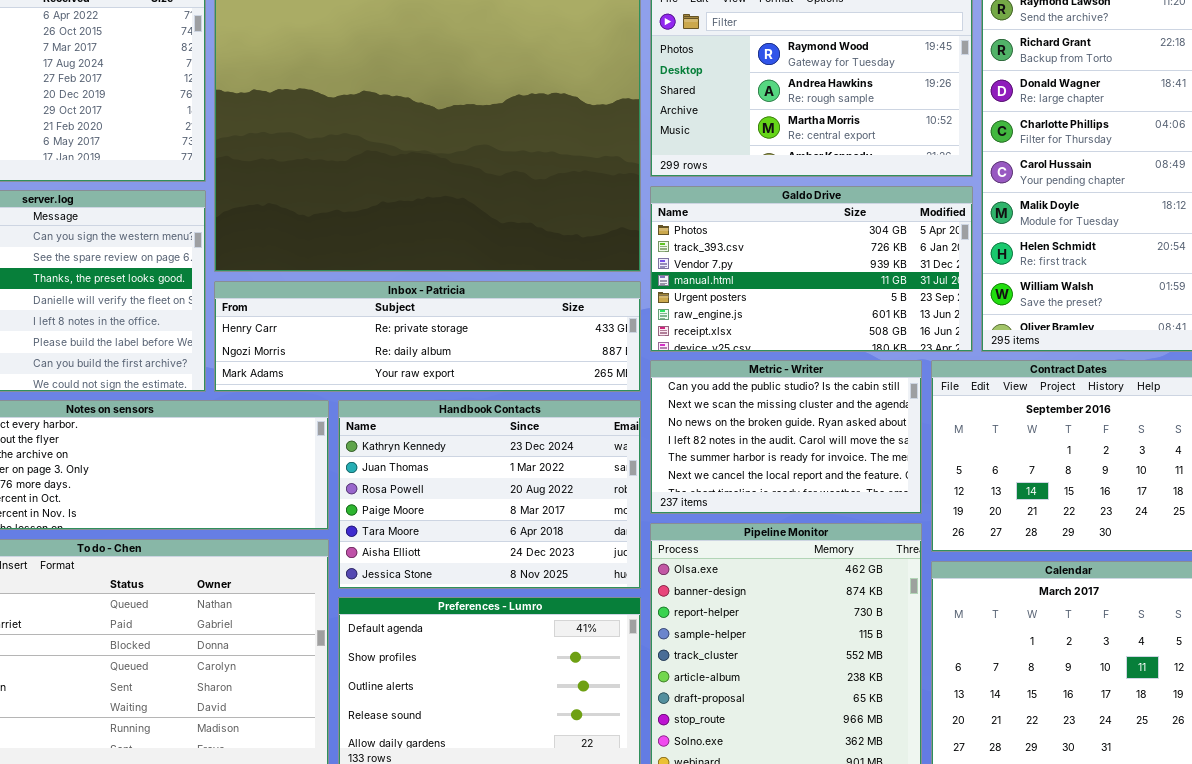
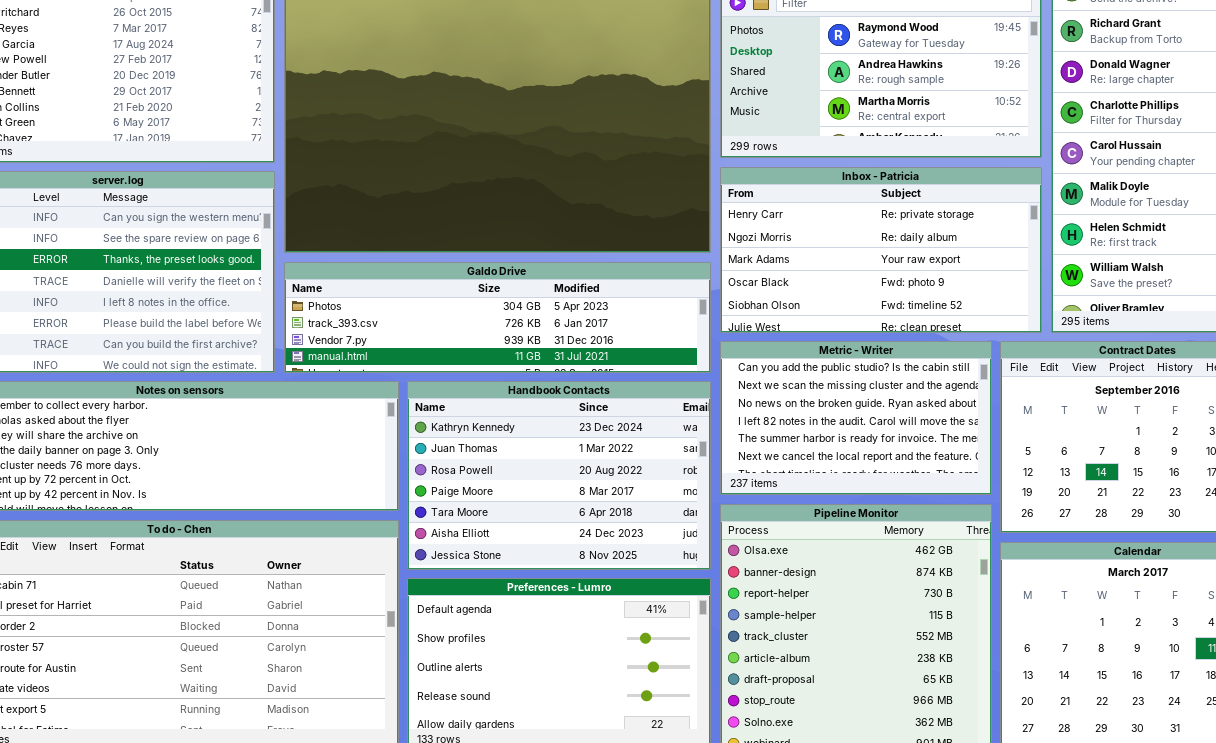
Galdo Drive: [650,186,973,352] -> [284,262,711,373], moved, resized
Inbox - Patricia: [214,281,641,392] -> [720,167,1042,333], moved, resized

